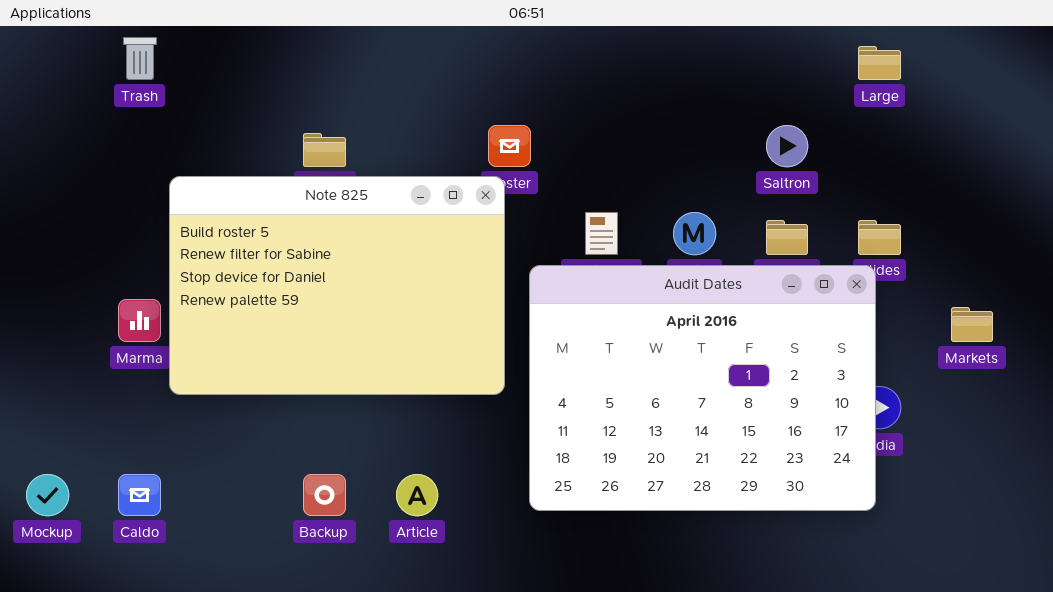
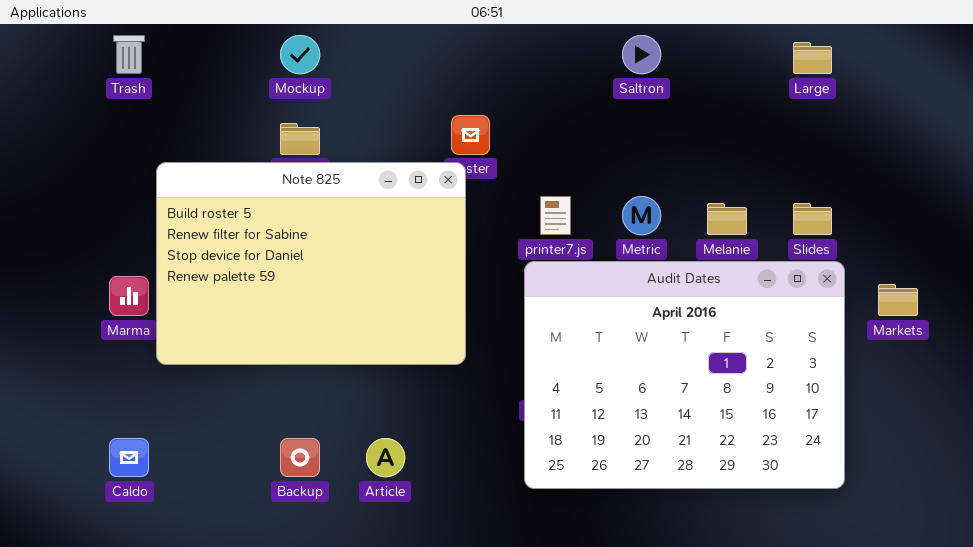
Saltron: [766,125,808,167] -> [622,35,661,74], moved
Audit Dates: [529,265,876,511] -> [524,261,845,489], moved
Mockup: [26,474,69,516] -> [280,35,320,74], moved

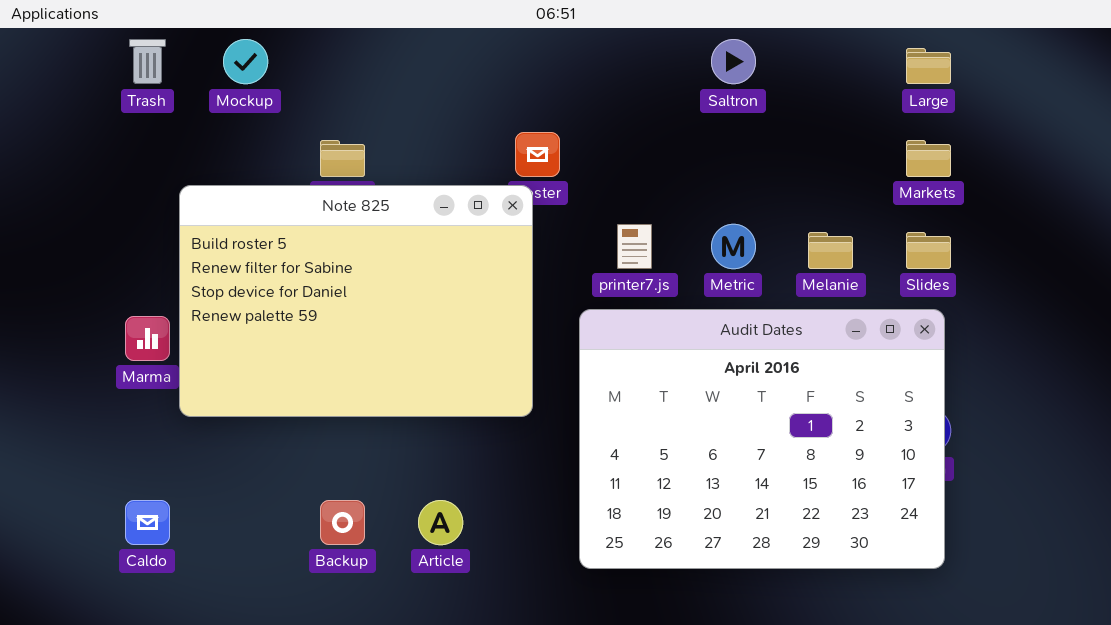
Mockup: [280,35,320,74] -> [223,39,268,84], moved
Audit Dates: [524,261,845,489] -> [579,309,945,569], moved
Markets: [878,284,918,316] -> [906,140,951,177], moved

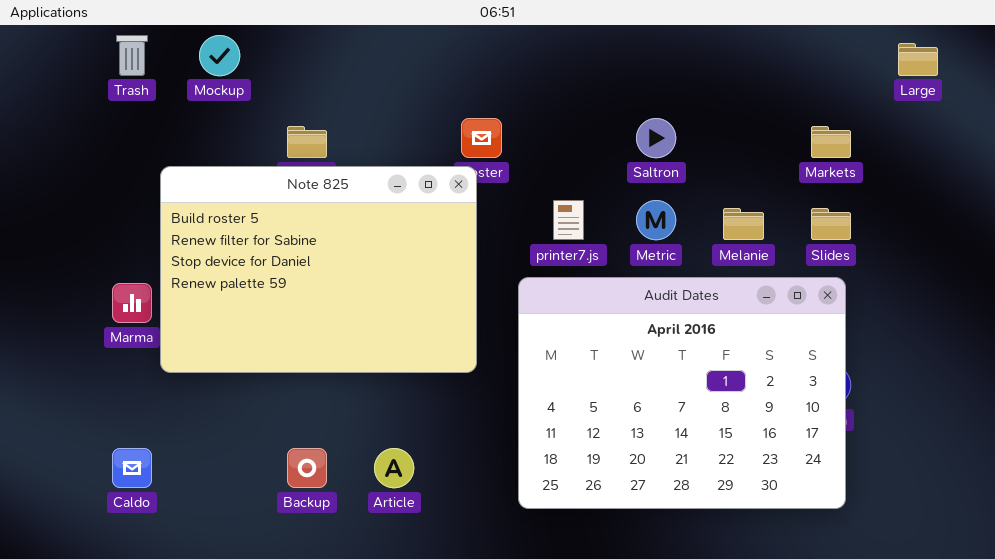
Saltron: [711,39,756,84] -> [636,118,676,158], moved
Large: [906,48,951,84] -> [898,43,938,76], moved

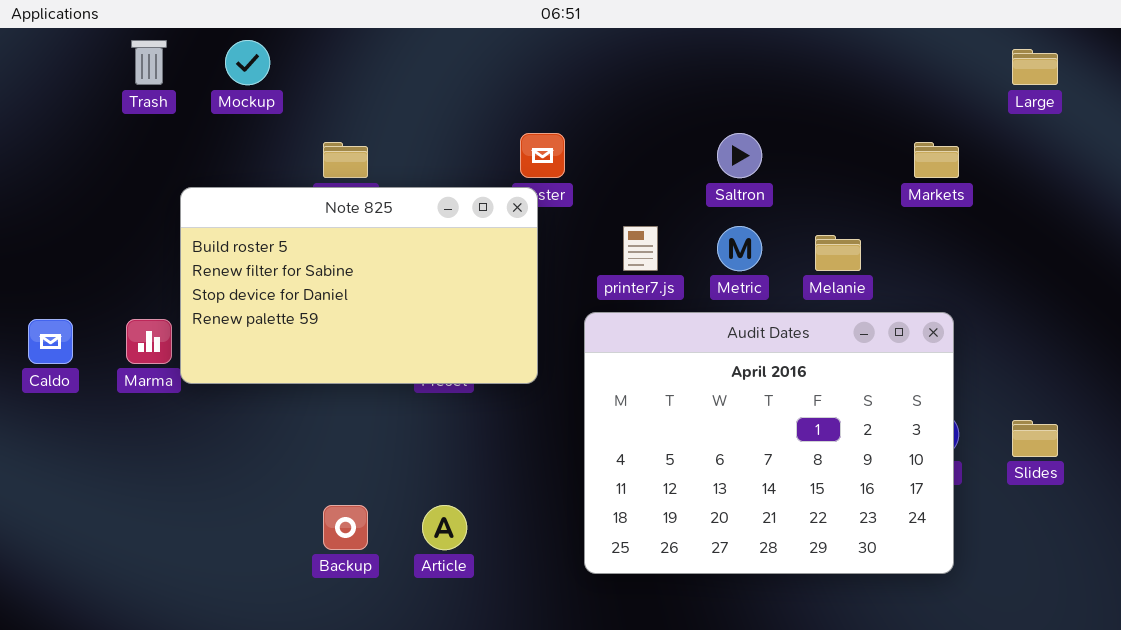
Note 825: [160,166,477,373] -> [180,187,538,384], resized
Slides: [811,208,851,240] -> [1012,420,1058,457], moved
Caldo: [112,448,152,488] -> [28,319,73,364], moved

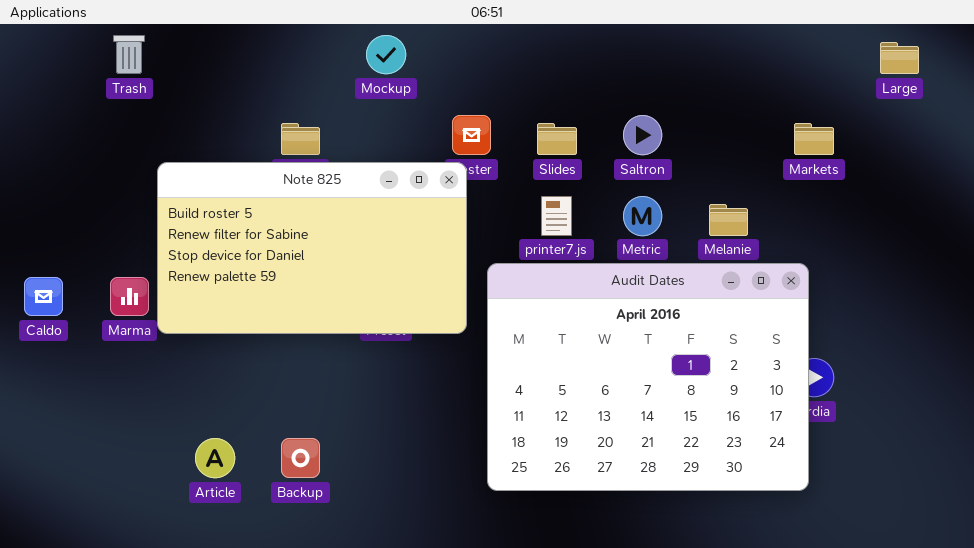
Mockup: [225,40,270,85] -> [366,35,406,74], moved
Audit Dates: [584,312,954,574] -> [487,263,809,491], moved
Slides: [1012,420,1058,457] -> [537,123,577,155], moved
Article: [422,505,467,550] -> [195,438,235,478], moved

